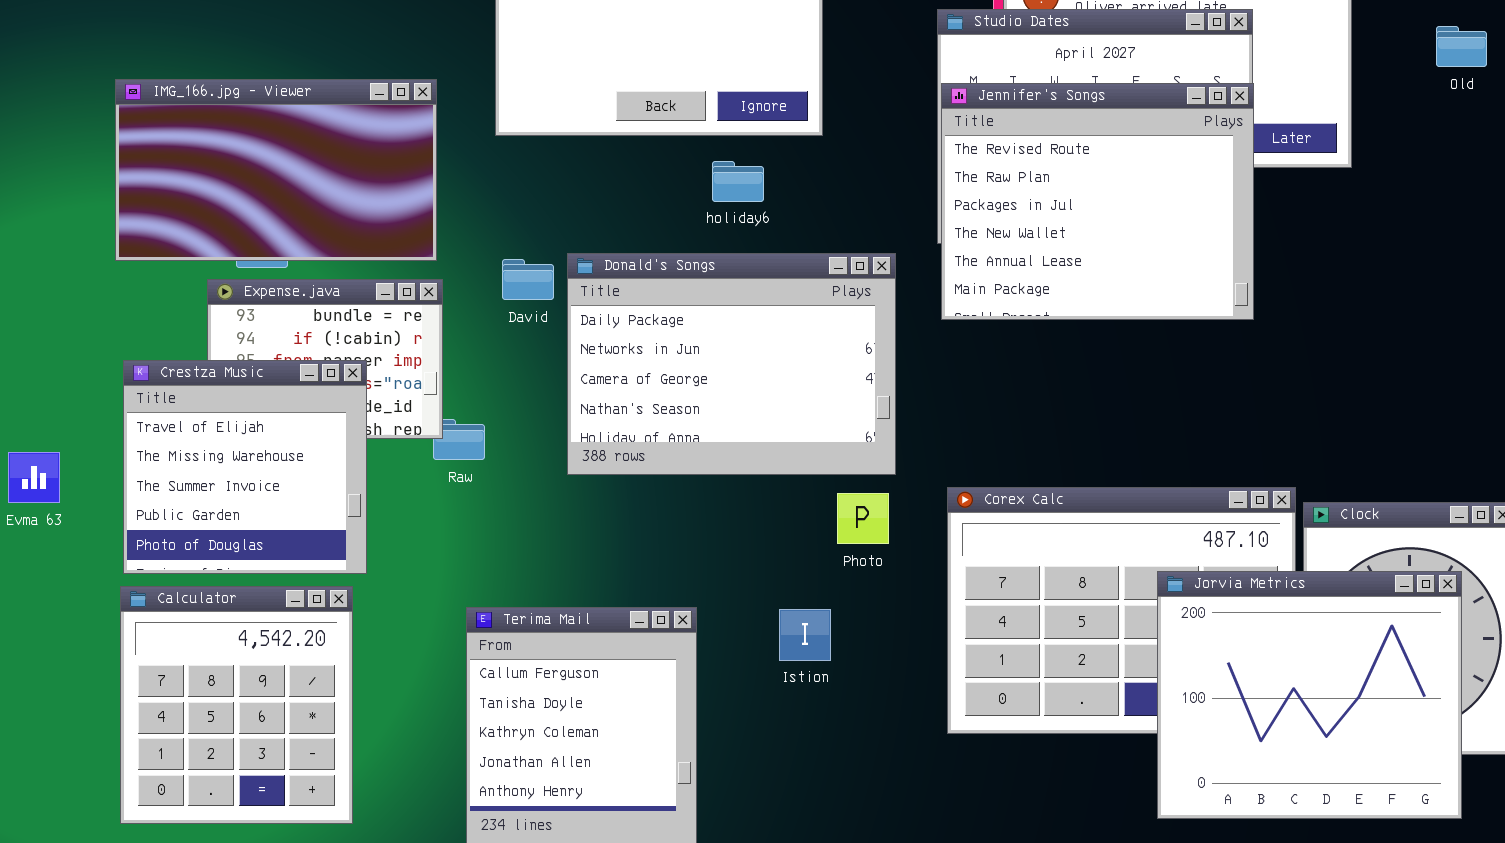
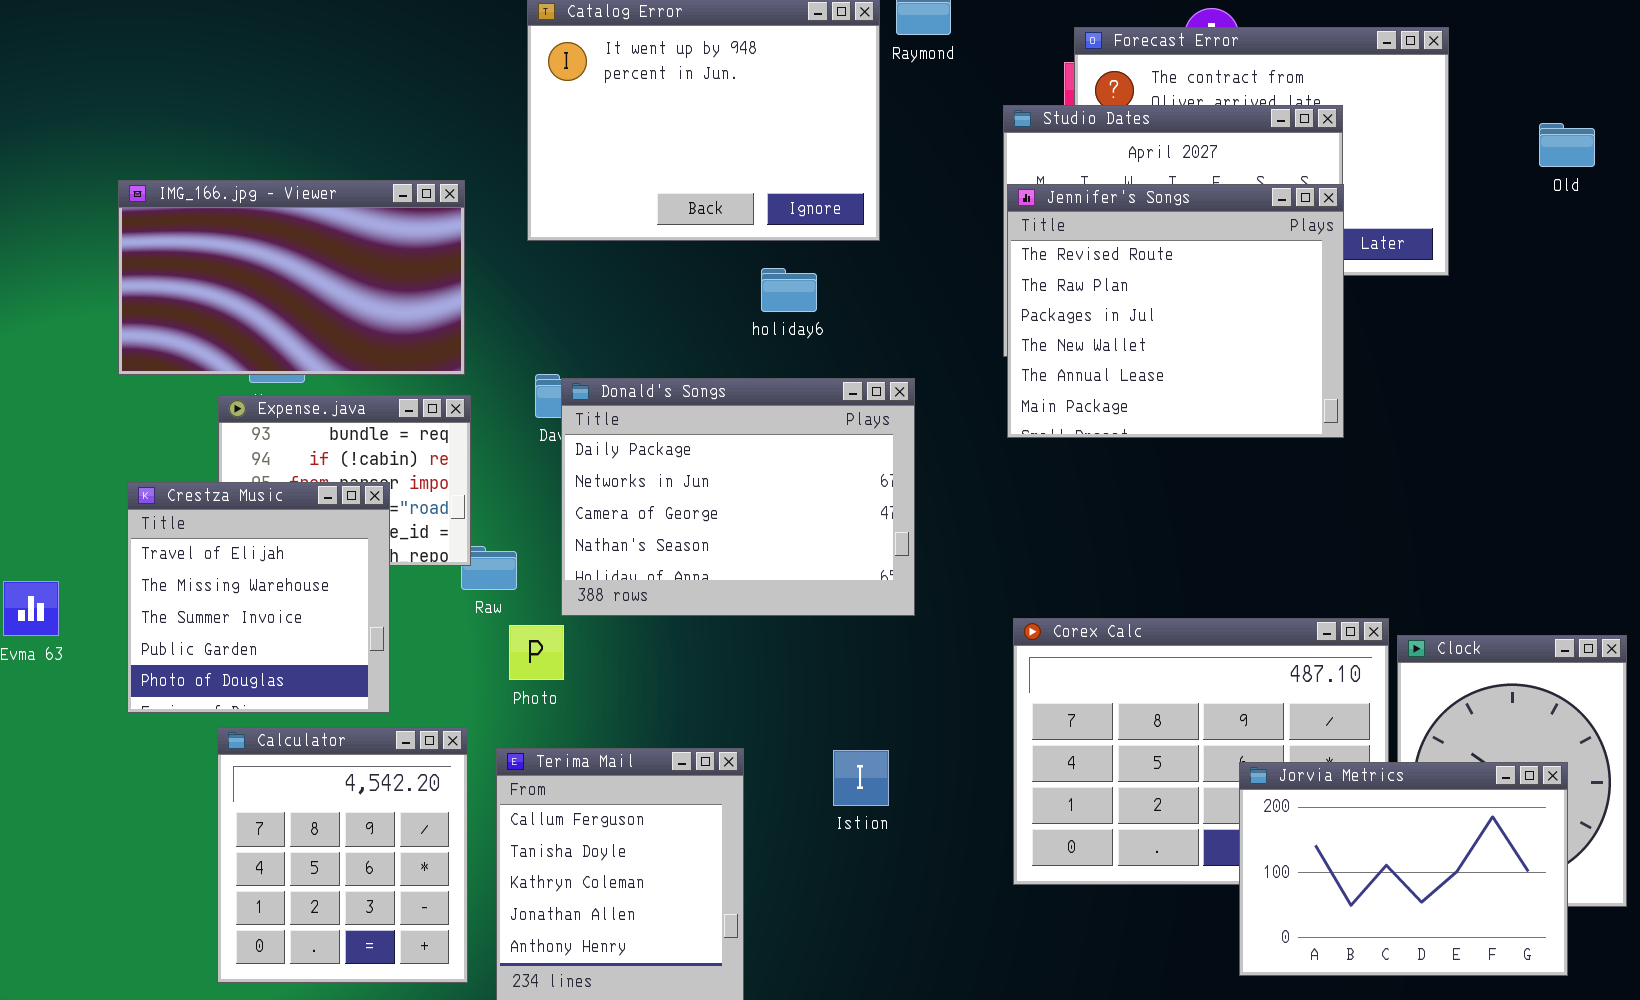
Donald's Songs: [567,253,896,475] -> [561,378,915,616], moved
Photo: [837,493,889,544] -> [509,625,564,680], moved
Jorvia Metrics: [1157,571,1462,819] -> [1239,762,1568,976], resized
Calculator: [120,586,353,824] -> [217,727,468,983], moved

